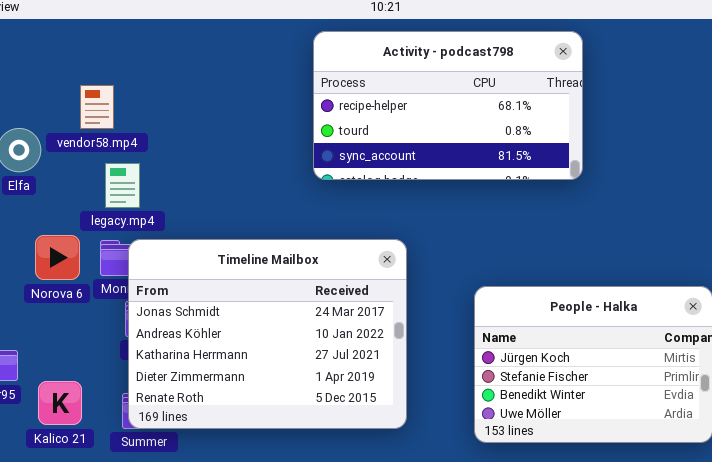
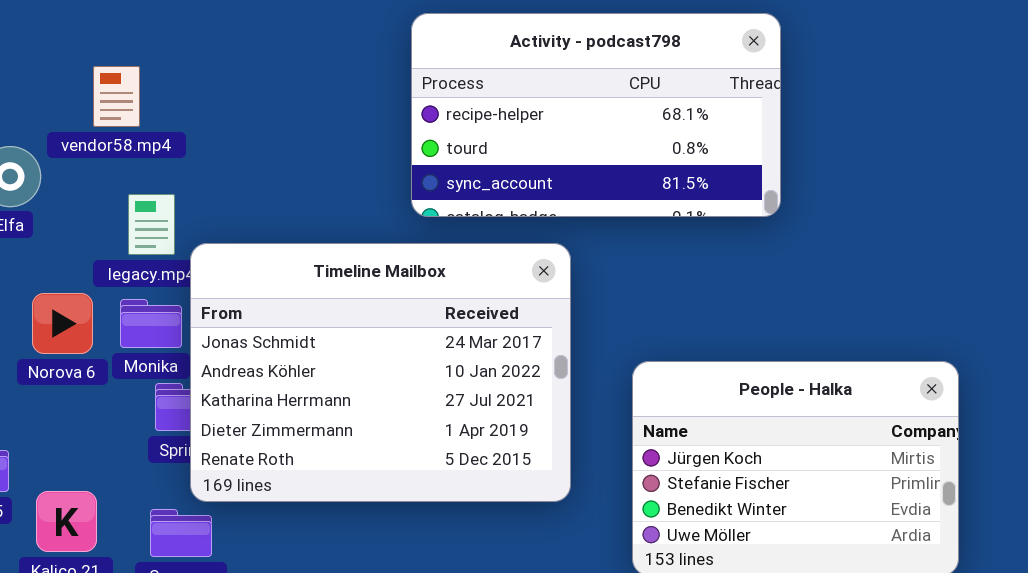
vendor58.mp4: [80,85,114,129] -> [93,66,140,127], moved
Timeline Mailbox: [128,239,407,429] -> [190,243,571,502], moved

